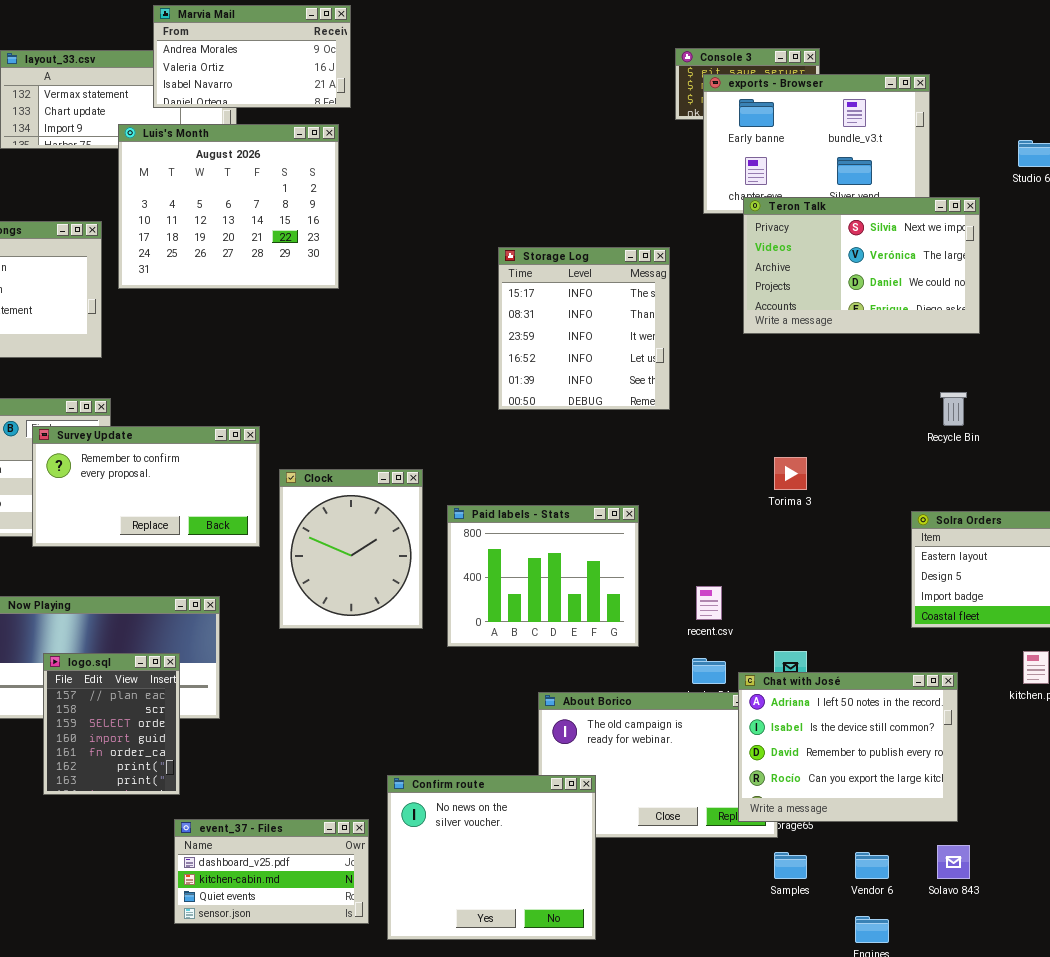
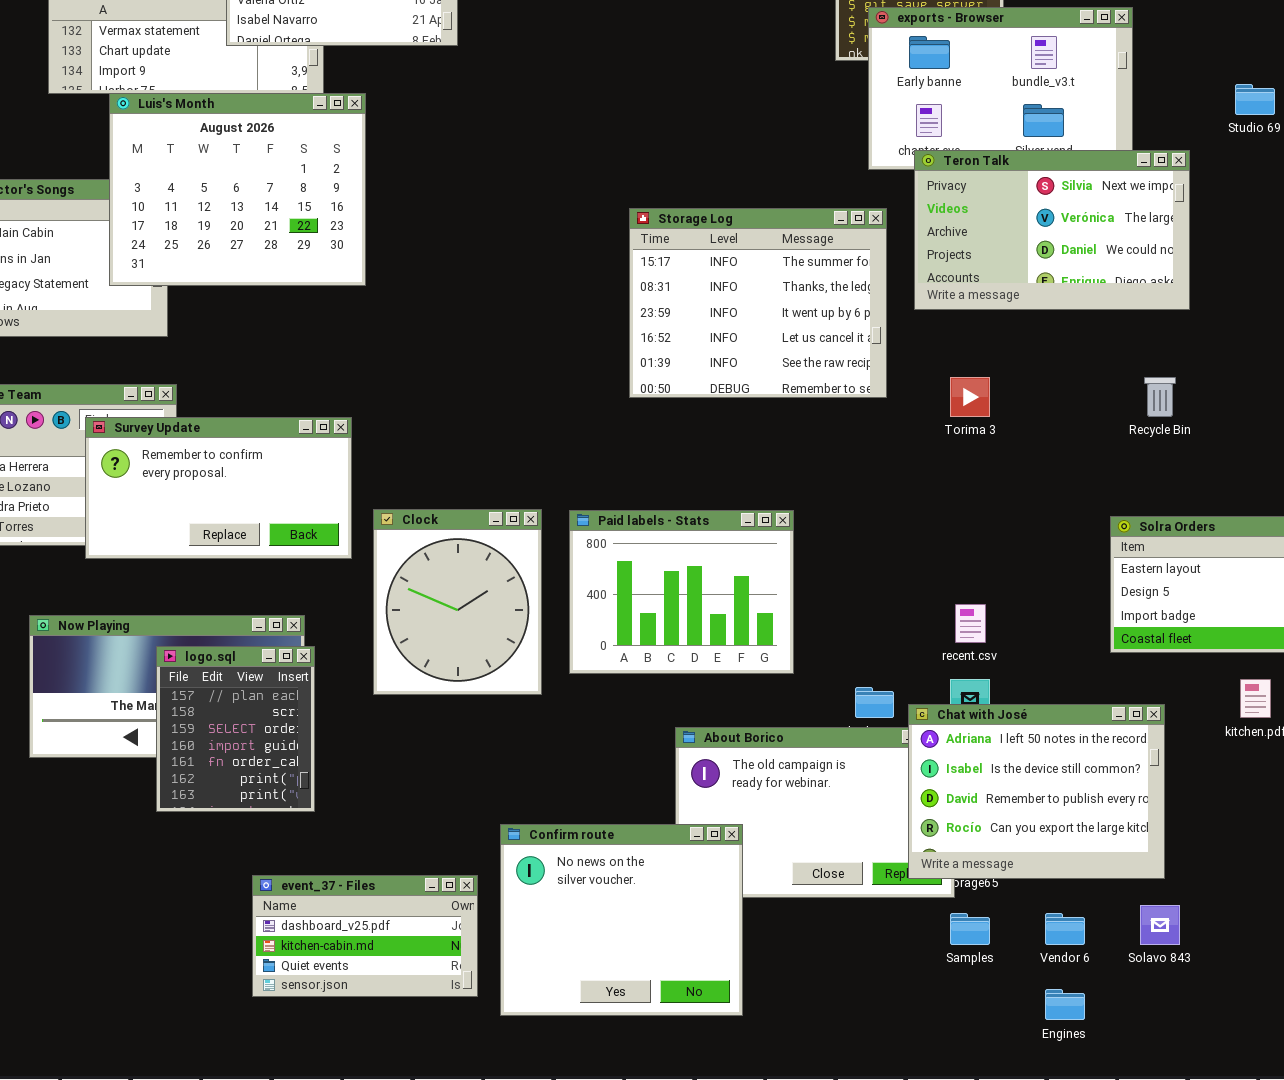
Luis's Month: [118,124,339,289] -> [109,93,366,286], moved
Storage Log: [498,247,670,410] -> [629,208,887,398], resized
Torima 3: [774,457,807,490] -> [950,377,990,417], moved
Clock: [279,469,423,629] -> [373,509,542,695], moved
recent.csv: [696,586,722,620] -> [955,604,986,643], moved
logo.sql: [43,653,180,795] -> [156,646,315,812], moved

